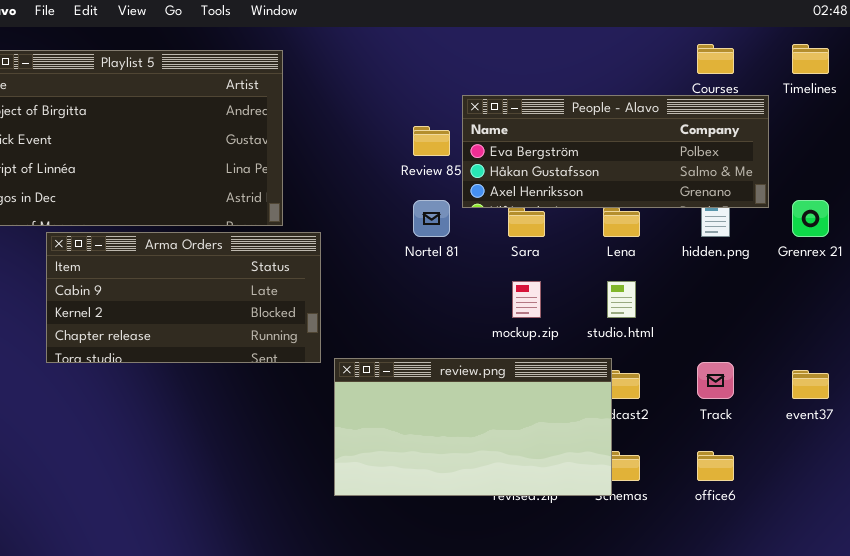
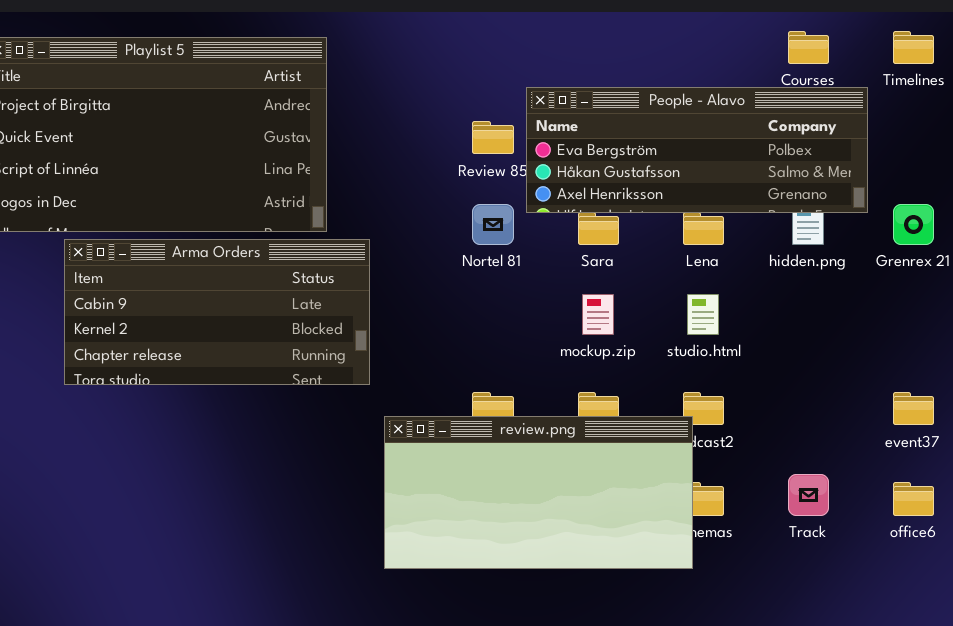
review.png: [334,358,612,496] -> [384,416,693,569], moved
Track: [697,362,734,399] -> [788,474,829,516], moved
office6: [697,451,734,481] -> [893,482,934,516], moved

